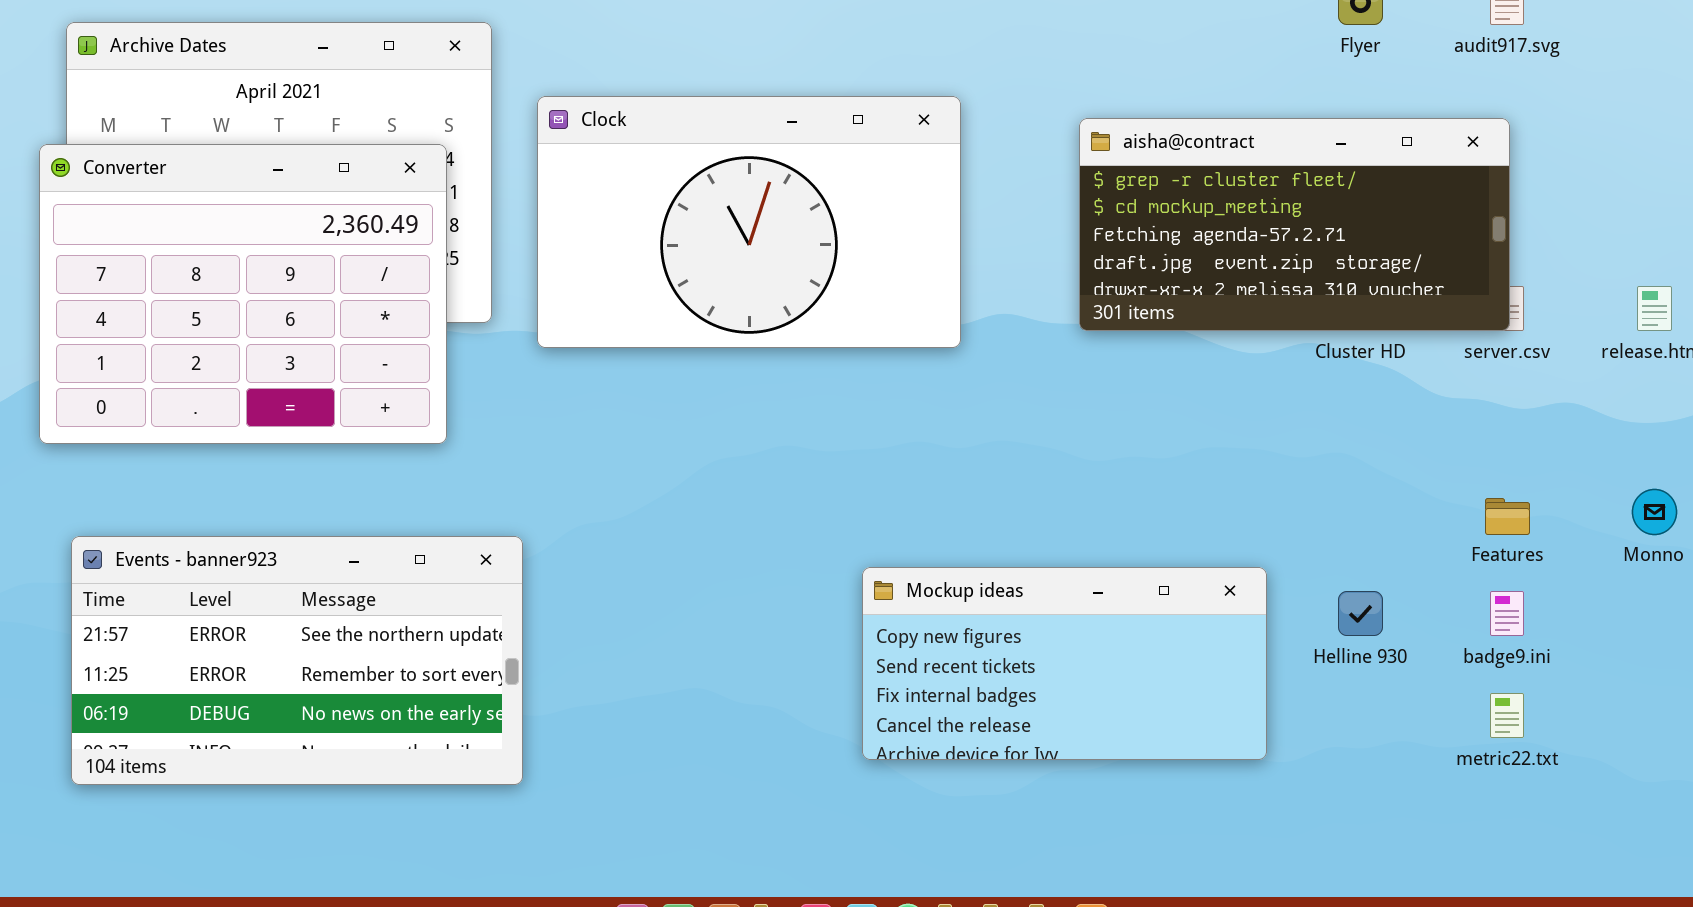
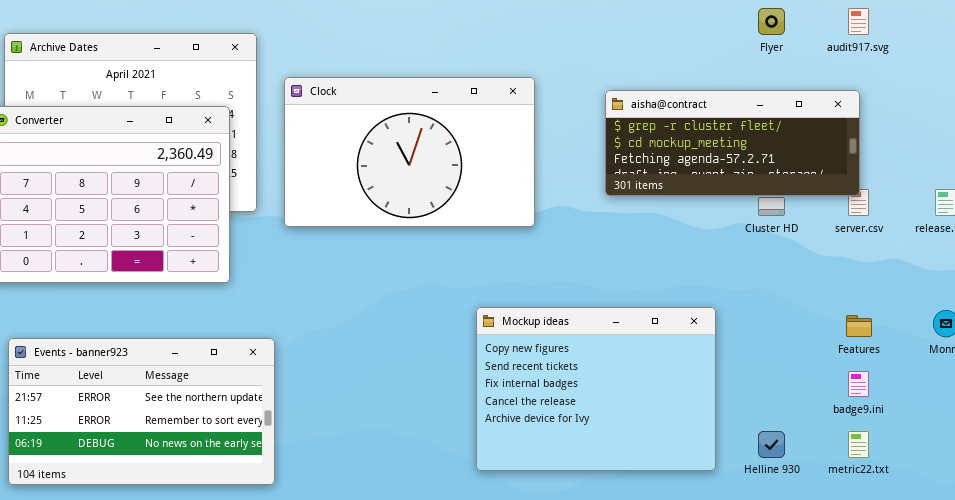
aisha@contract: [1079,118,1510,331] -> [605,90,860,196], resized
Mockup ideas: [862,567,1267,760] -> [476,307,716,471], resized
Helline 930: [1338,591,1383,636] -> [758,431,785,458], moved

